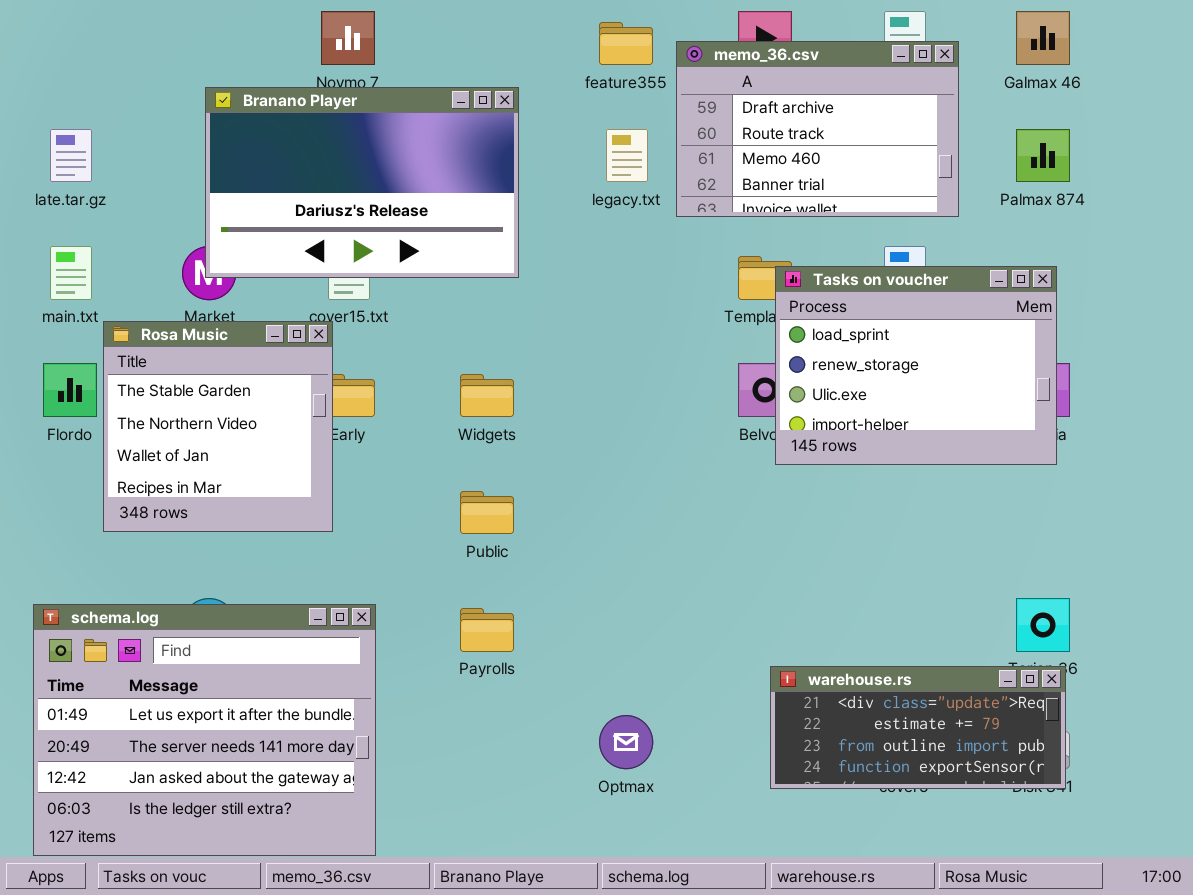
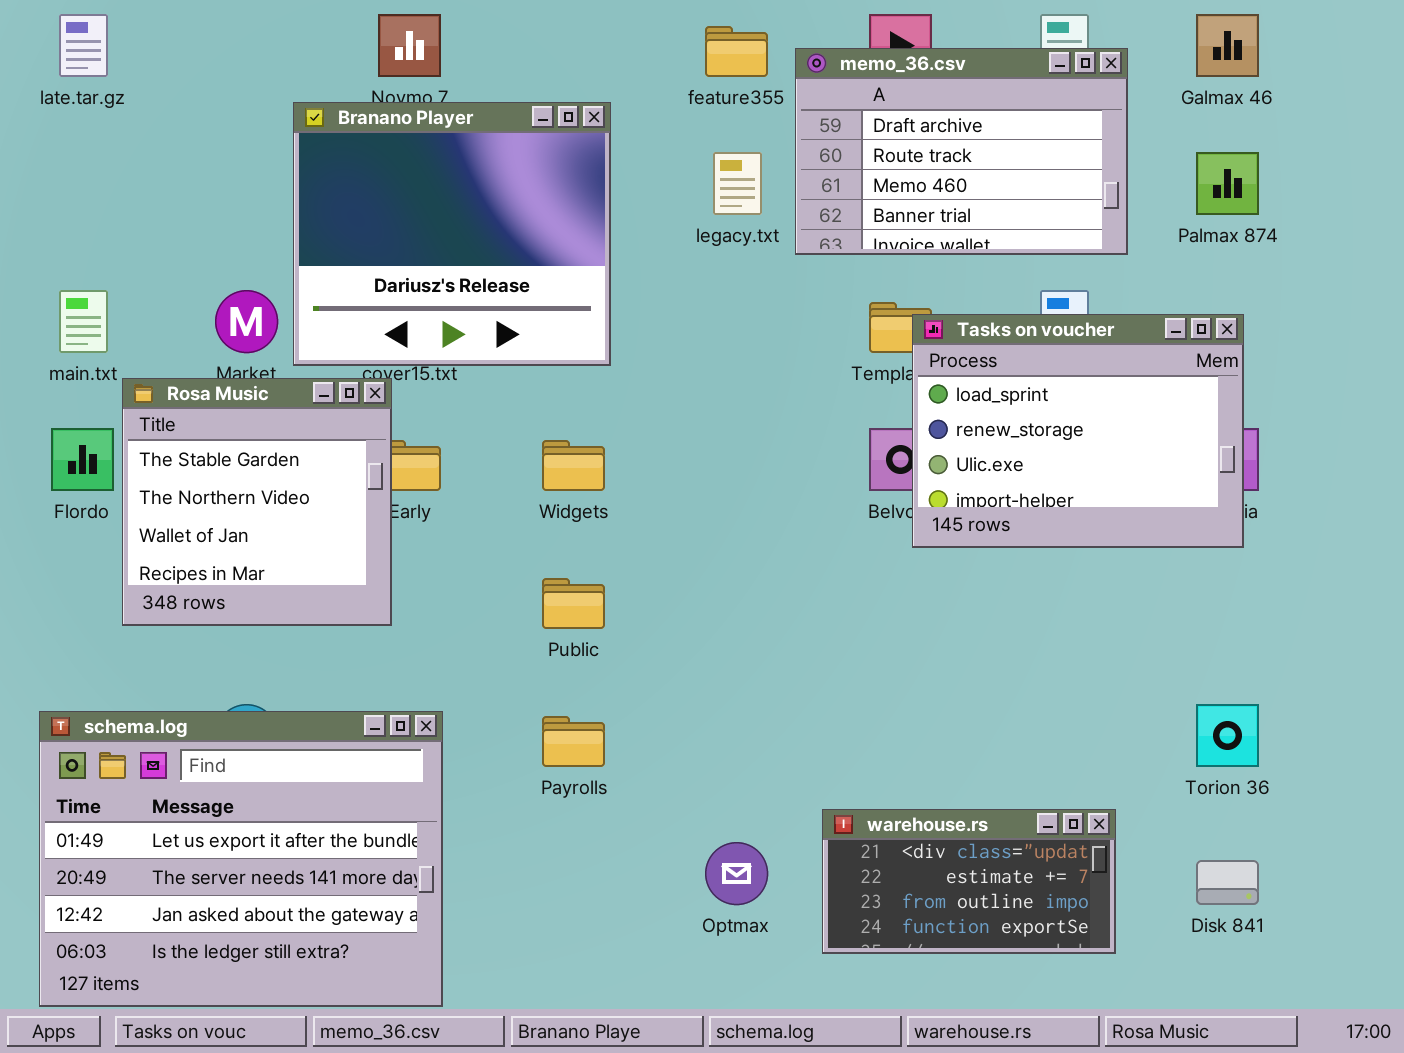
Branano Player: [205,87,519,278] -> [293,102,611,366], resized
late.tar.gz: [50,129,92,182] -> [59,14,108,77], moved
warehouse.rs: [770,666,1066,789] -> [822,809,1116,954], moved, resized

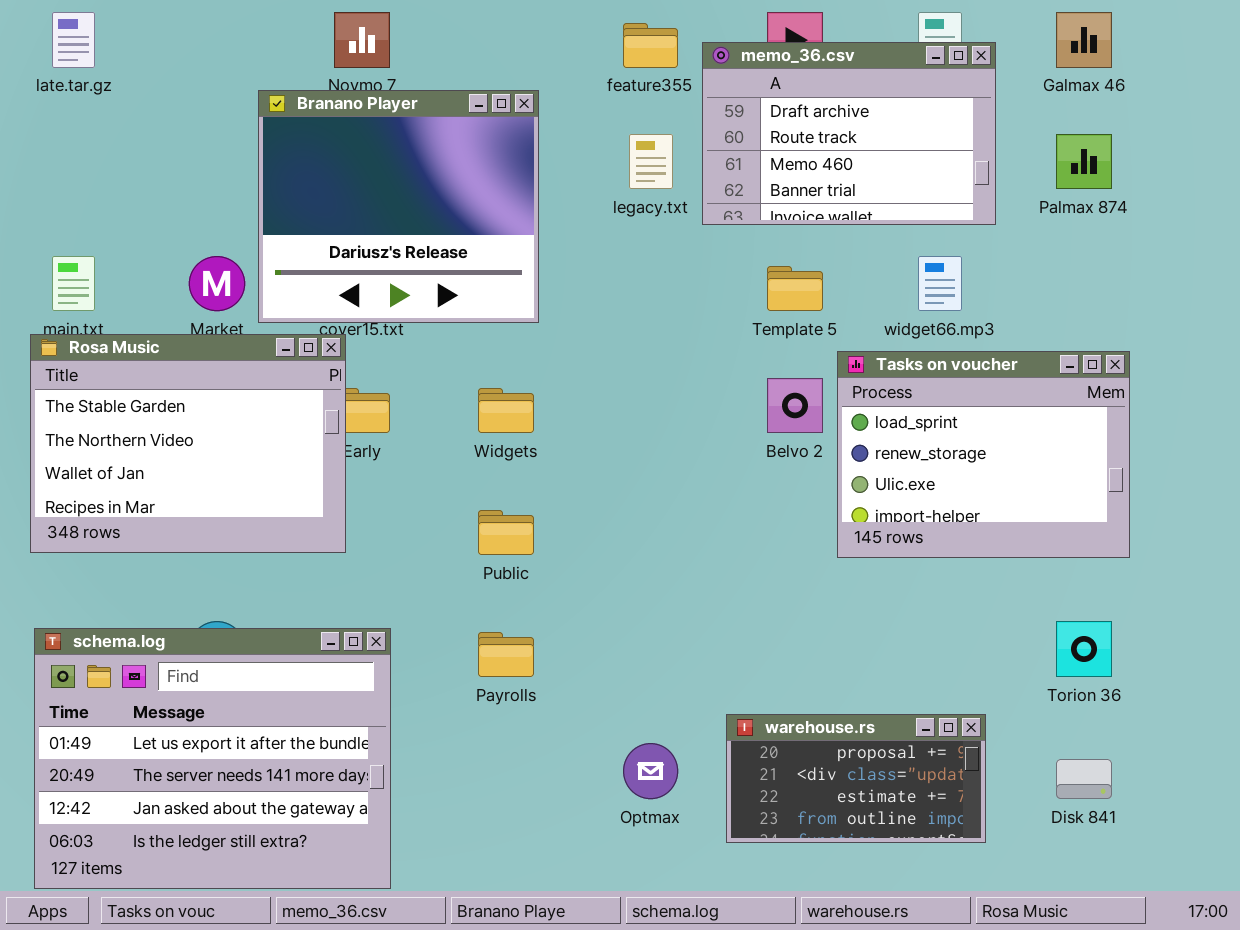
Tasks on voucher: [912,314,1244,548] -> [837,351,1130,558], moved
Rosa Music: [122,378,392,626] -> [30,334,346,553], resized
warehouse.rs: [822,809,1116,954] -> [726,714,986,843], scrolled up 1 row

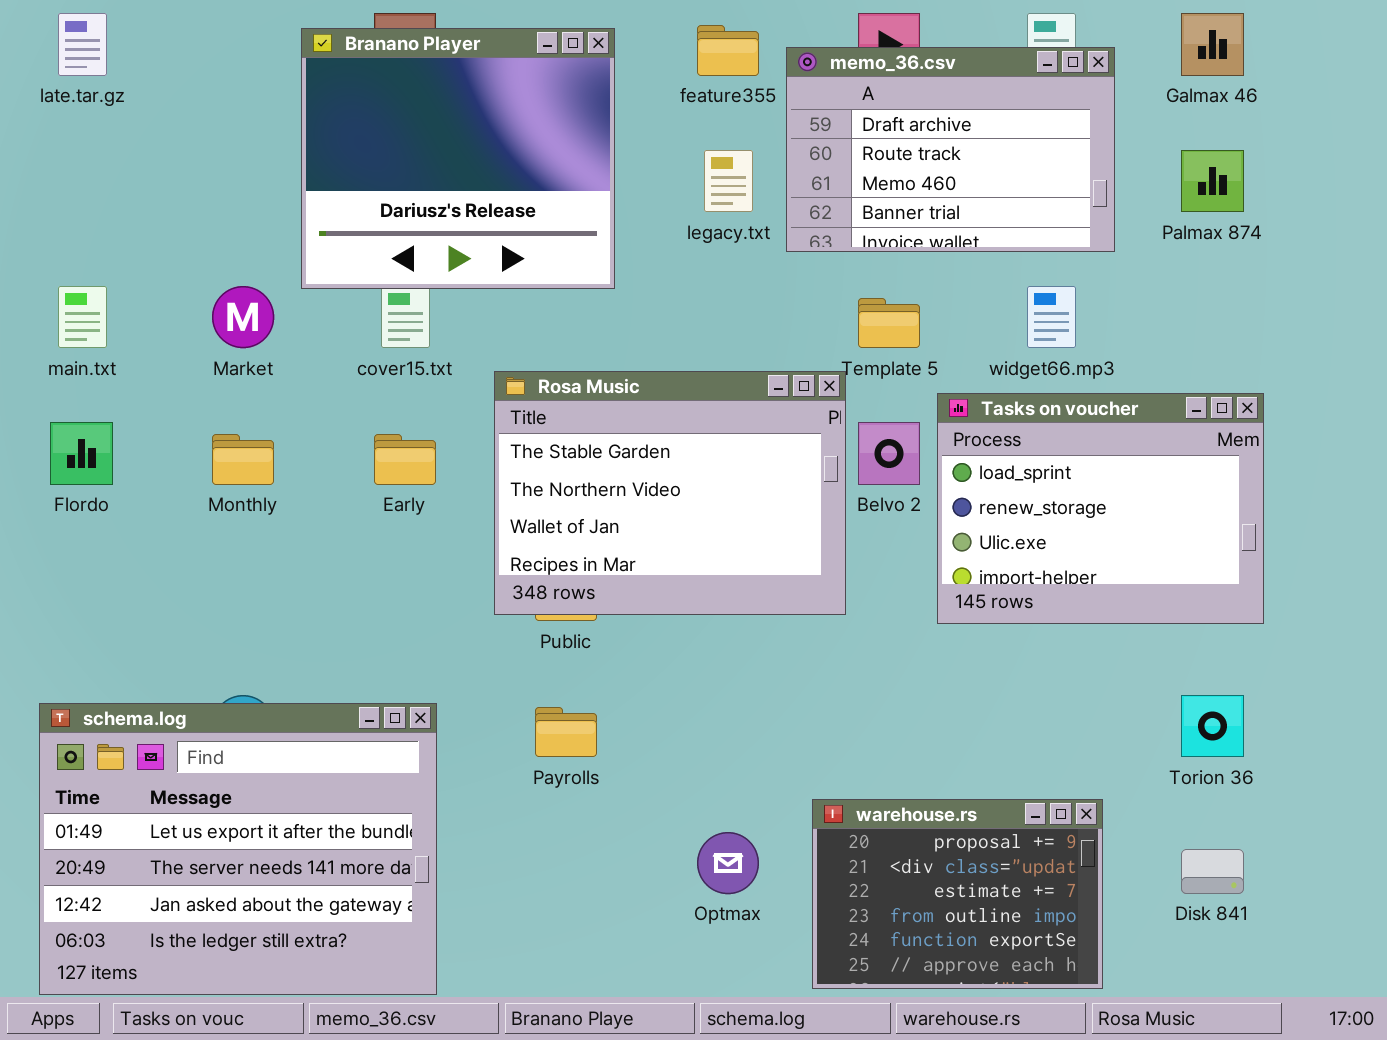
Branano Player: [258,90,539,323] -> [301,28,615,289], moved
Rosa Music: [30,334,346,553] -> [494,371,846,615], moved
warehouse.rs: [726,714,986,843] -> [812,799,1103,989], resized

